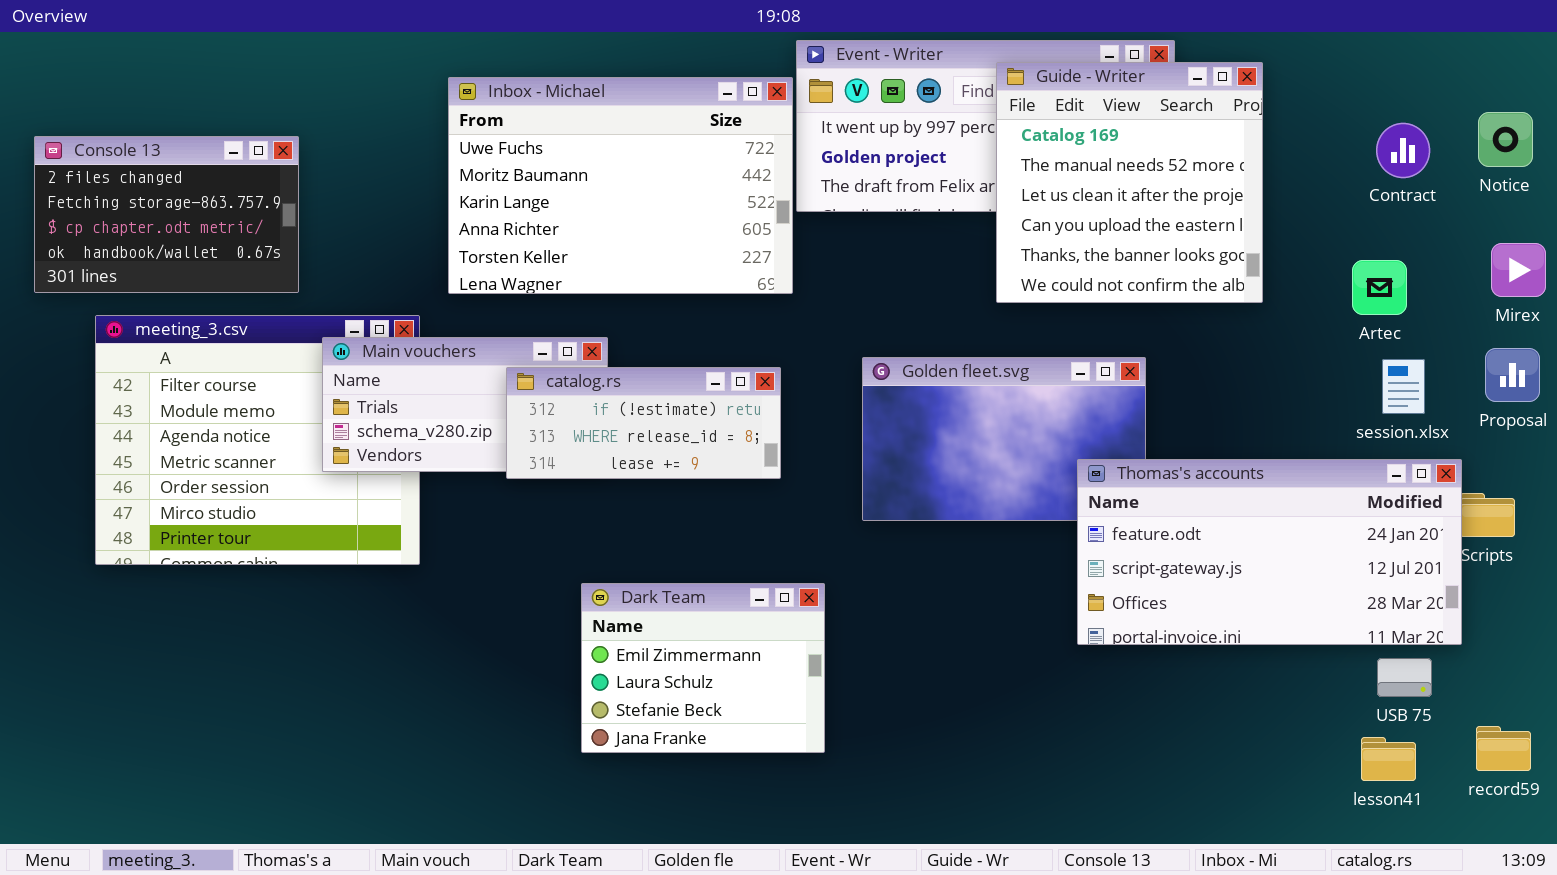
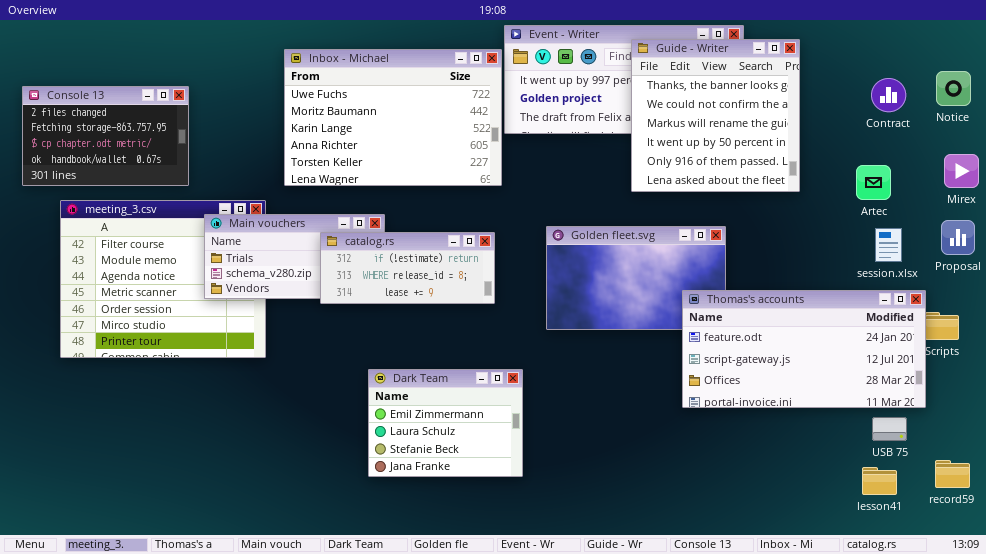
Guide - Writer: [996,62,1263,303] -> [631,39,800,192], scrolled down 4 rows

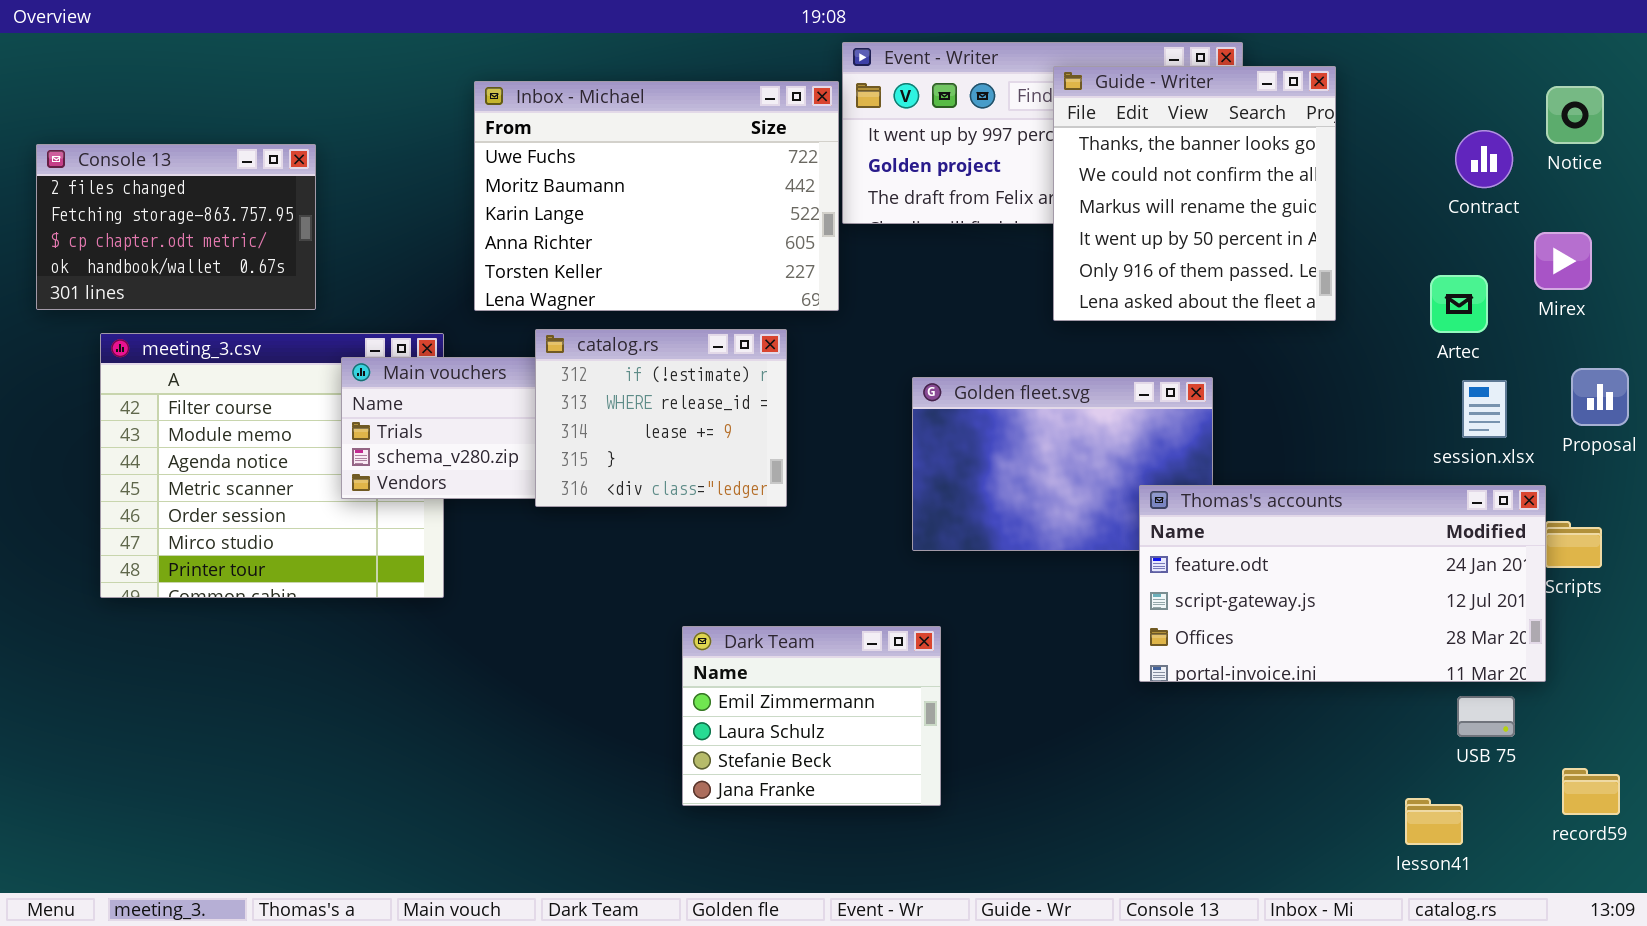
Notice: [936,71,971,106] -> [1546,86,1604,144], moved
Mirex: [944,154,979,188] -> [1534,232,1592,290], moved
catalog.rs: [320,232,495,304] -> [535,329,787,507], resized
Dark Team: [368,369,523,477] -> [682,626,941,806], moved
lesson41: [862,467,897,495] -> [1405,798,1463,845], moved

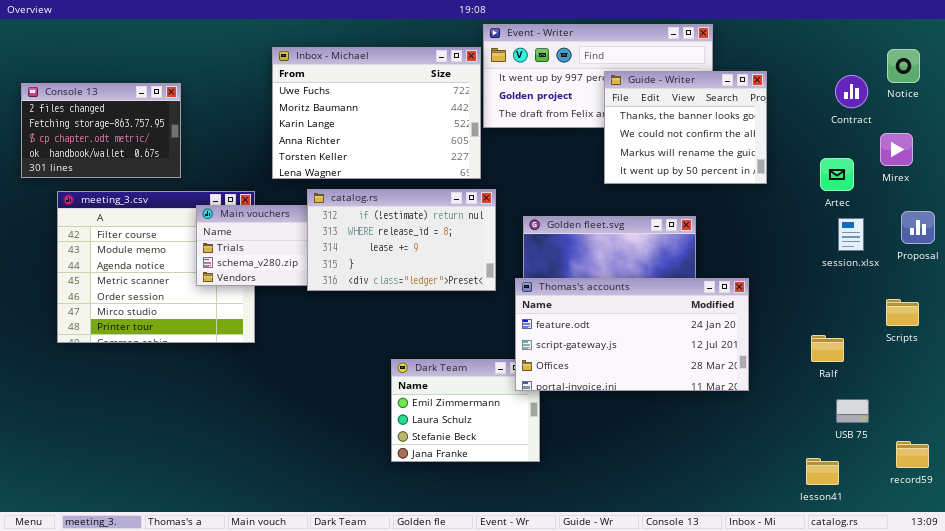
Guide - Writer: [1053,66,1336,321] -> [604,71,767,184], resized
catalog.rs: [535,329,787,507] -> [307,189,496,291], resized
Thomas's accounts: [1139,485,1546,682] -> [515,278,749,391], moved

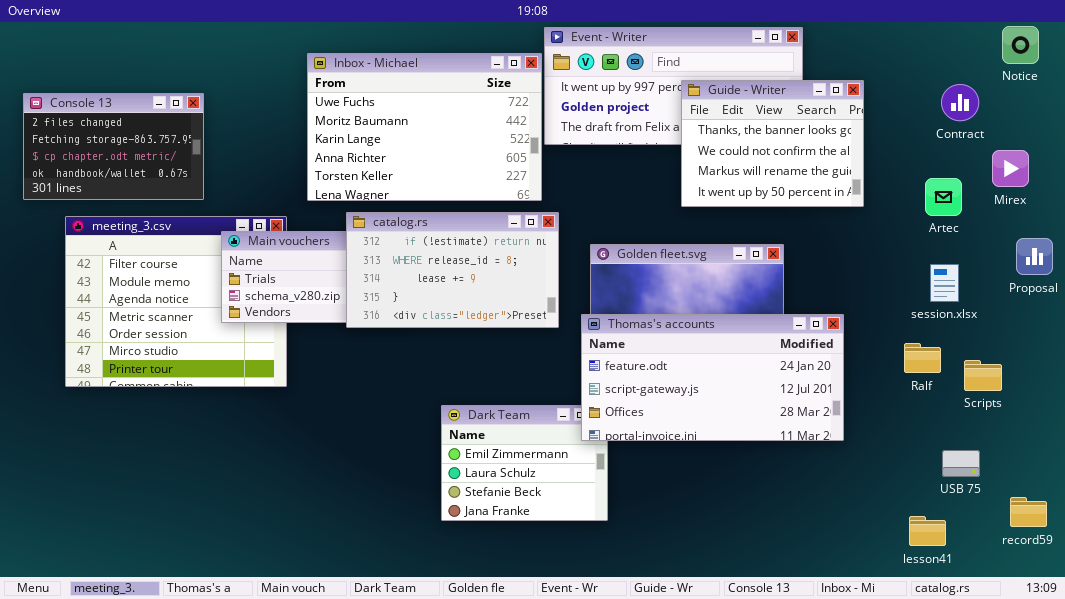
Notice: [887,49,920,83] -> [1002,26,1039,64], moved
session.xlsx: [838,218,864,251] -> [930,264,959,302], moved
Scripts: [886,299,919,326] -> [964,360,1002,391], moved
Ralf: [811,335,844,362] -> [904,343,941,373], moved

